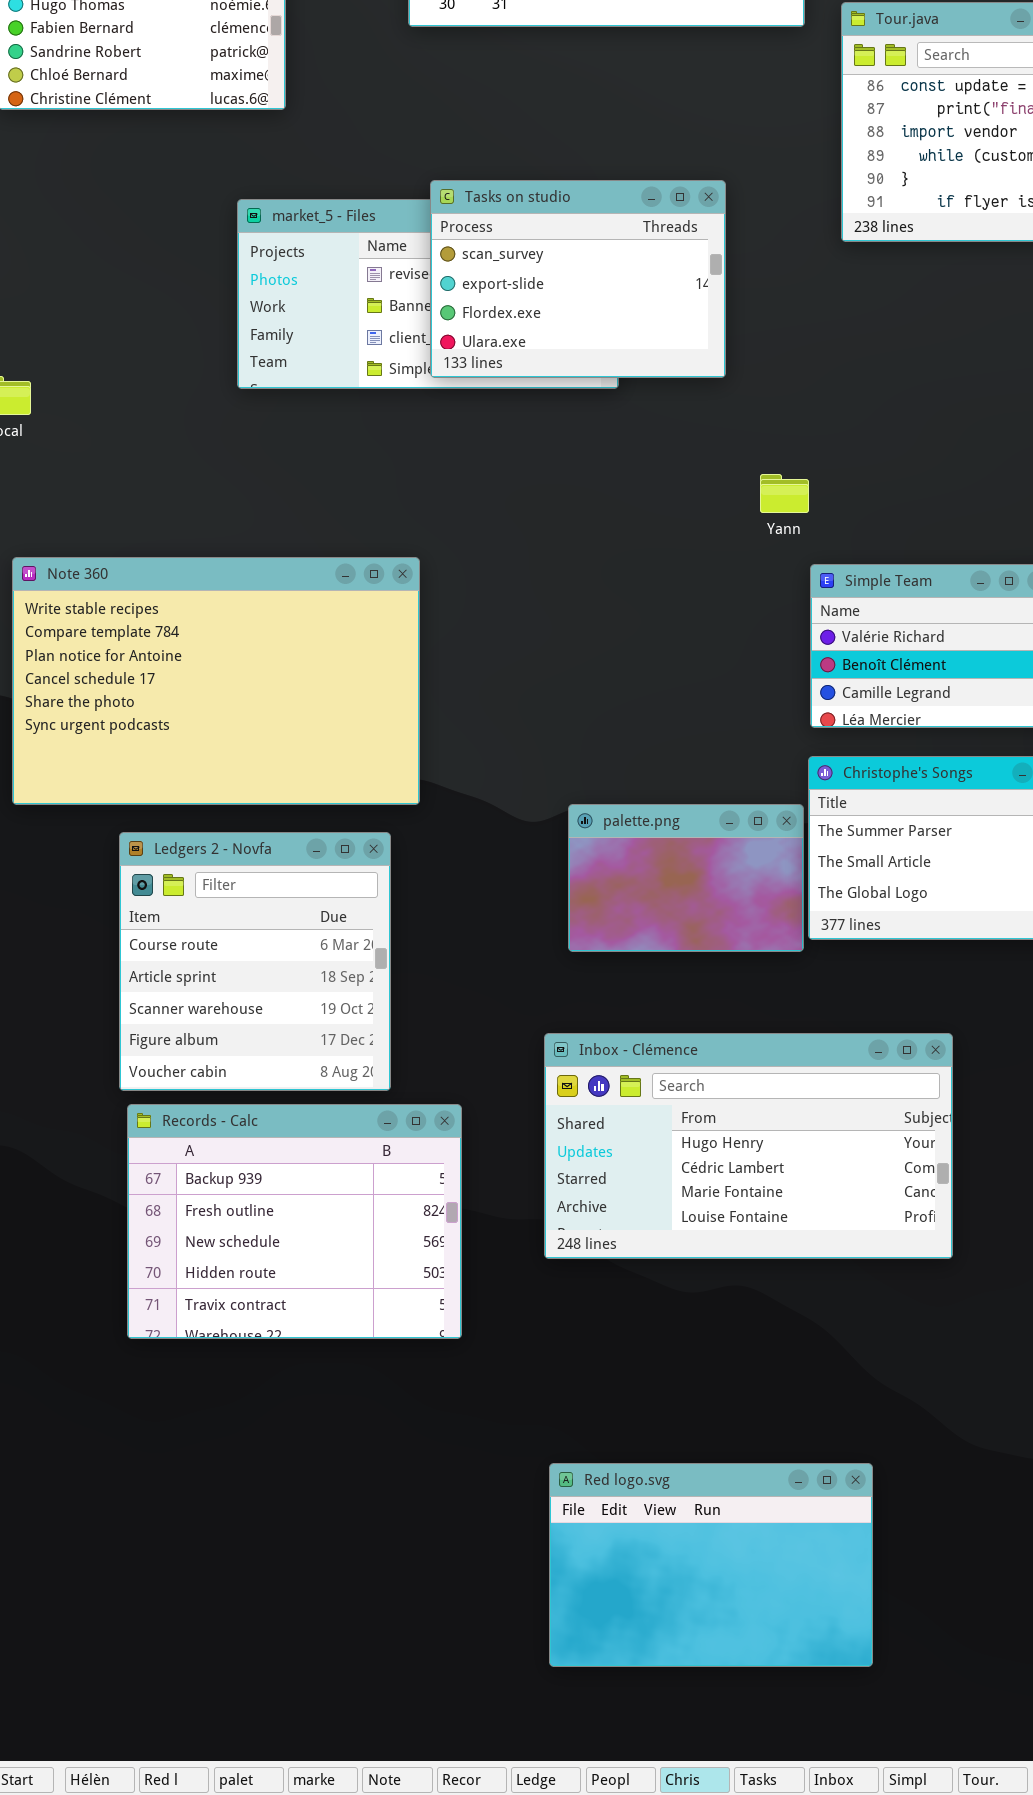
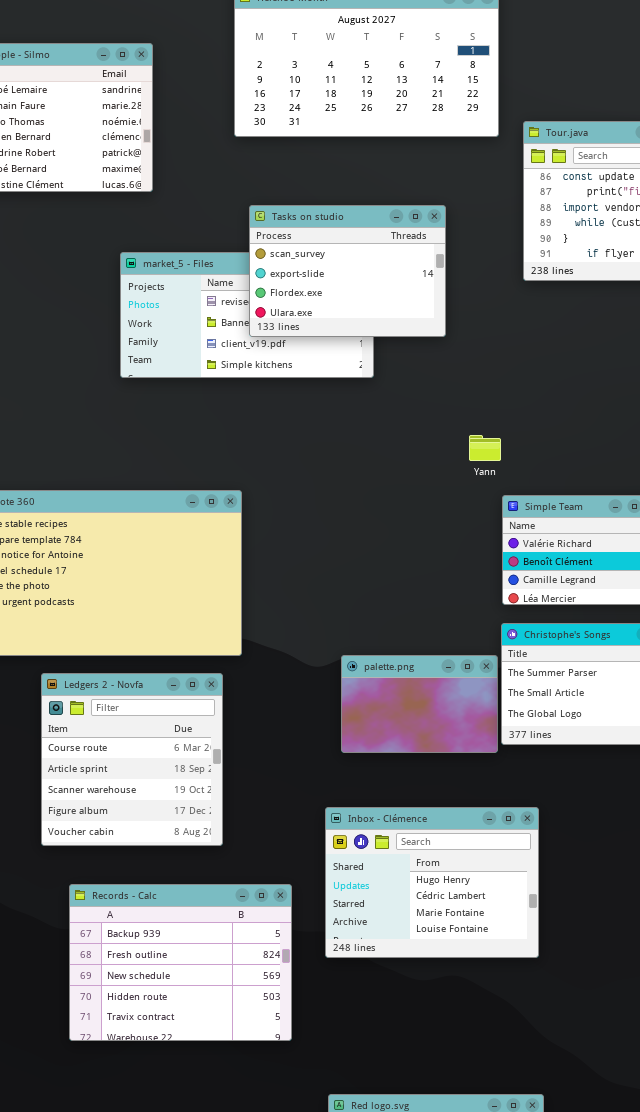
Tasks on studio: [430,180,726,378] -> [249,205,446,337], moved
Inbox - Clémence: [544,1033,953,1259] -> [325,807,539,958], resized
Records - Calc: [127,1104,462,1339] -> [69,884,292,1041], moved

